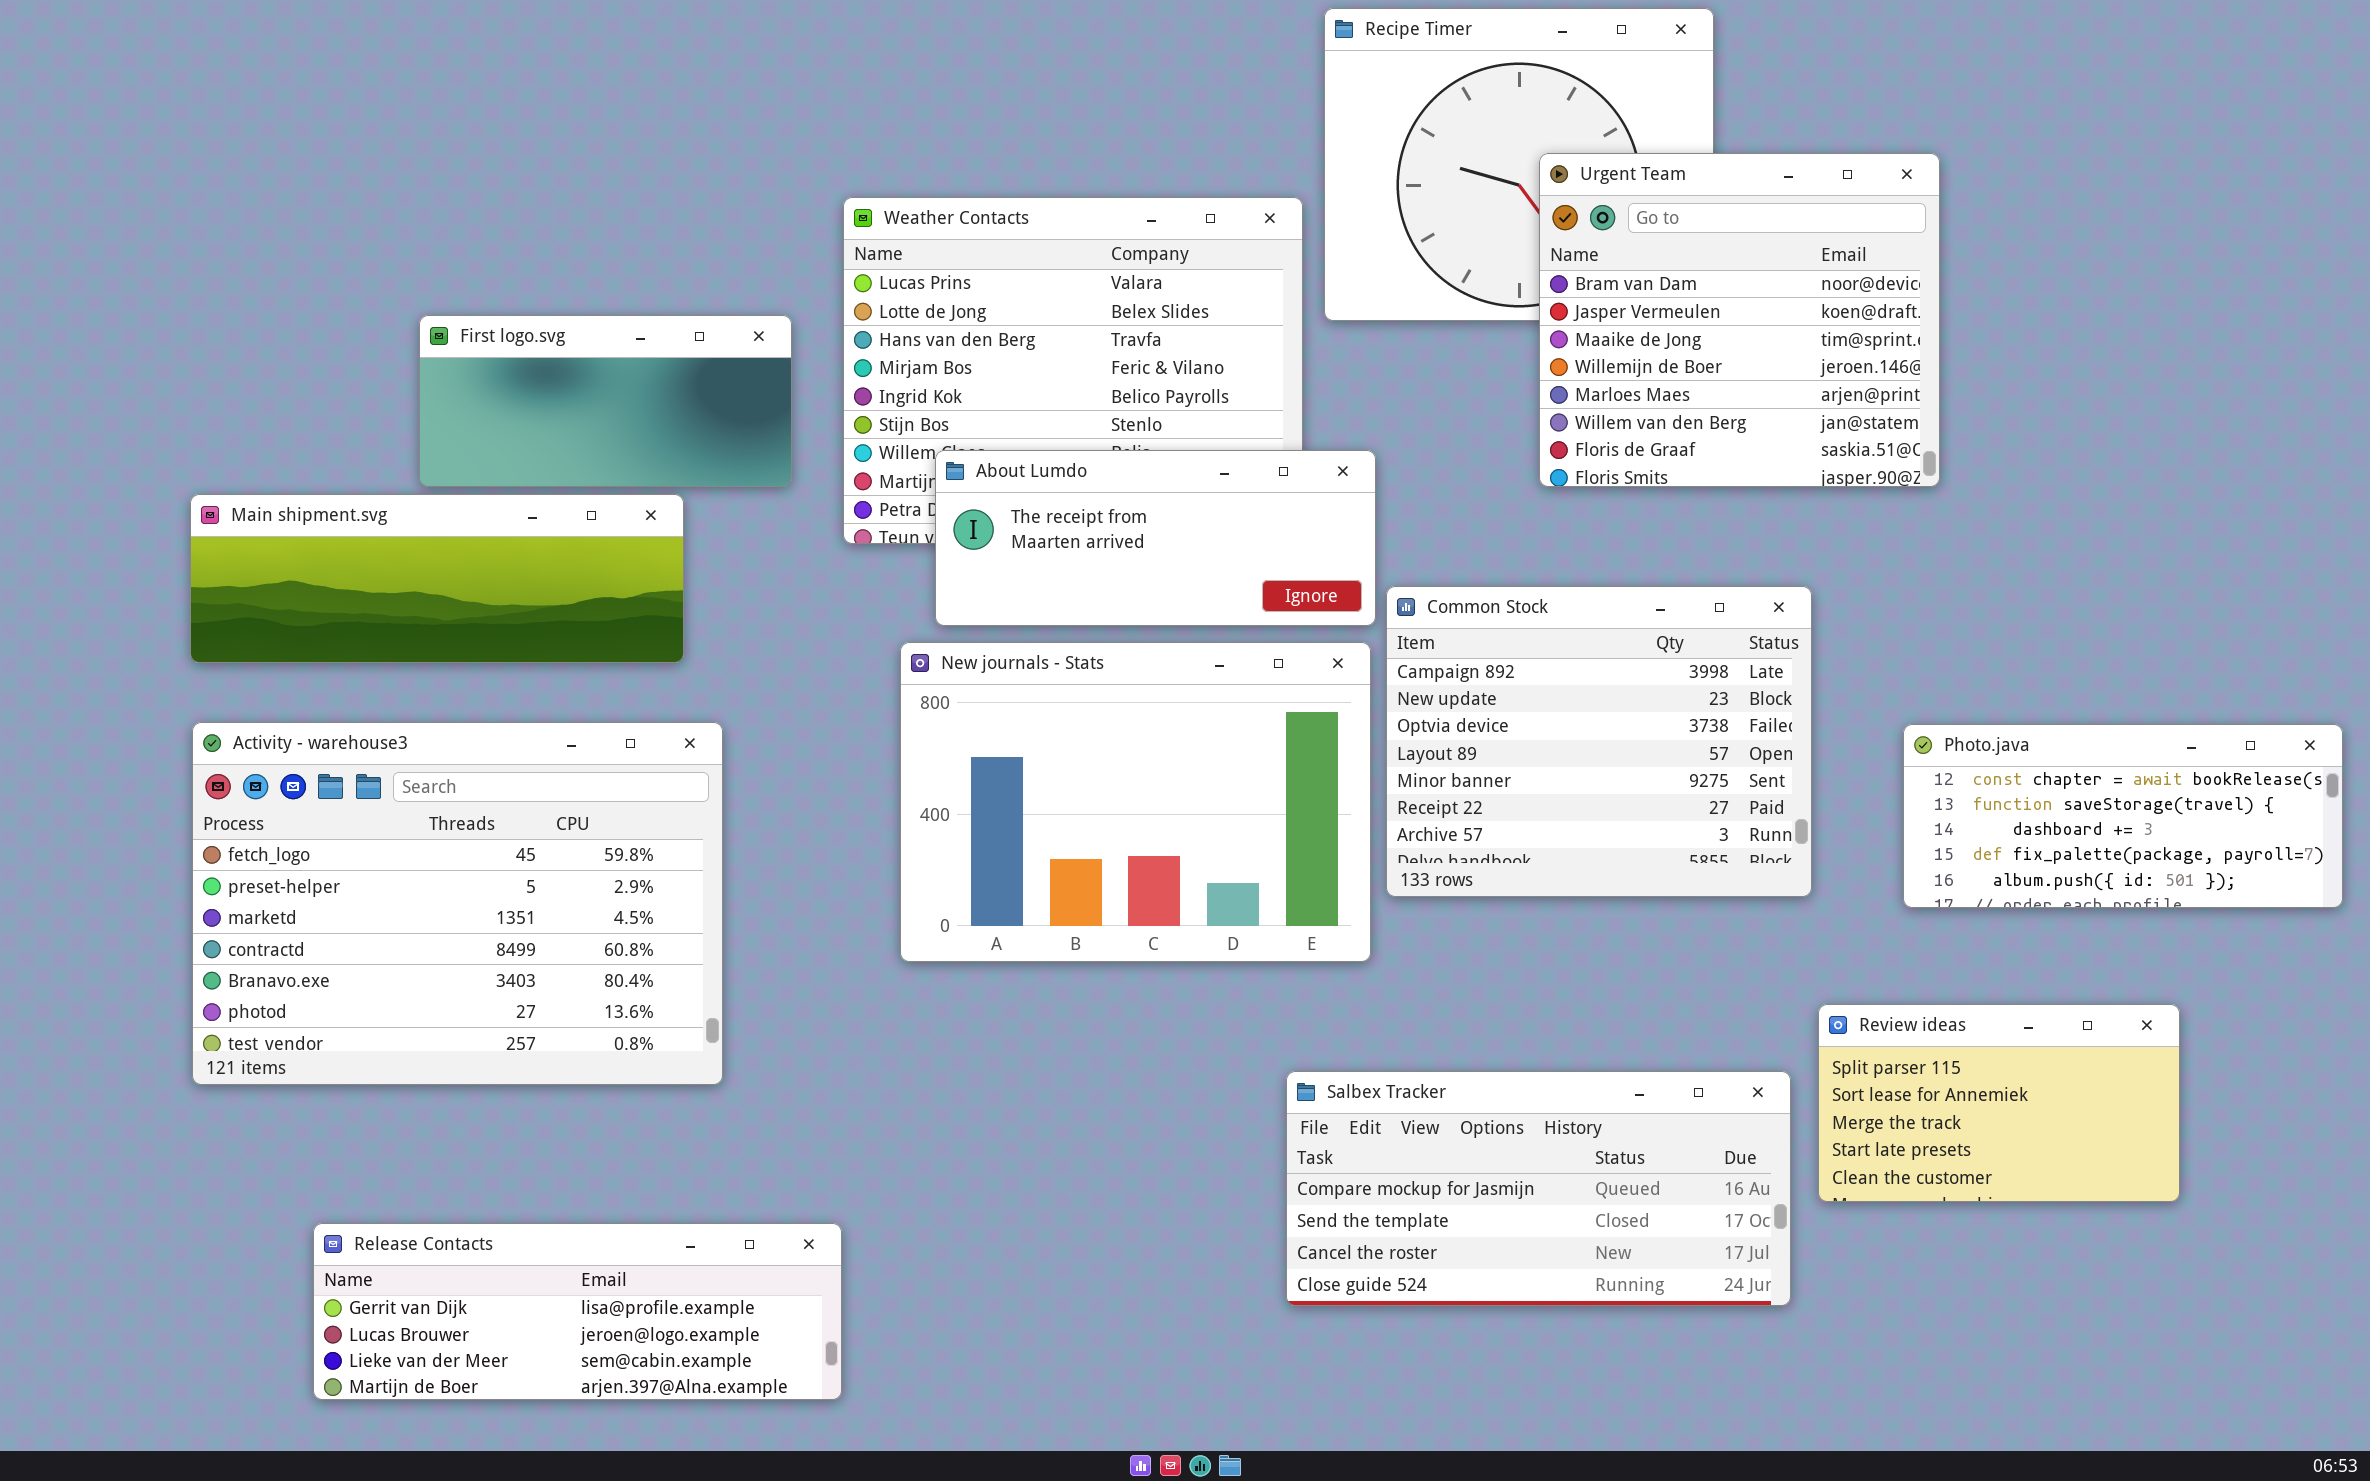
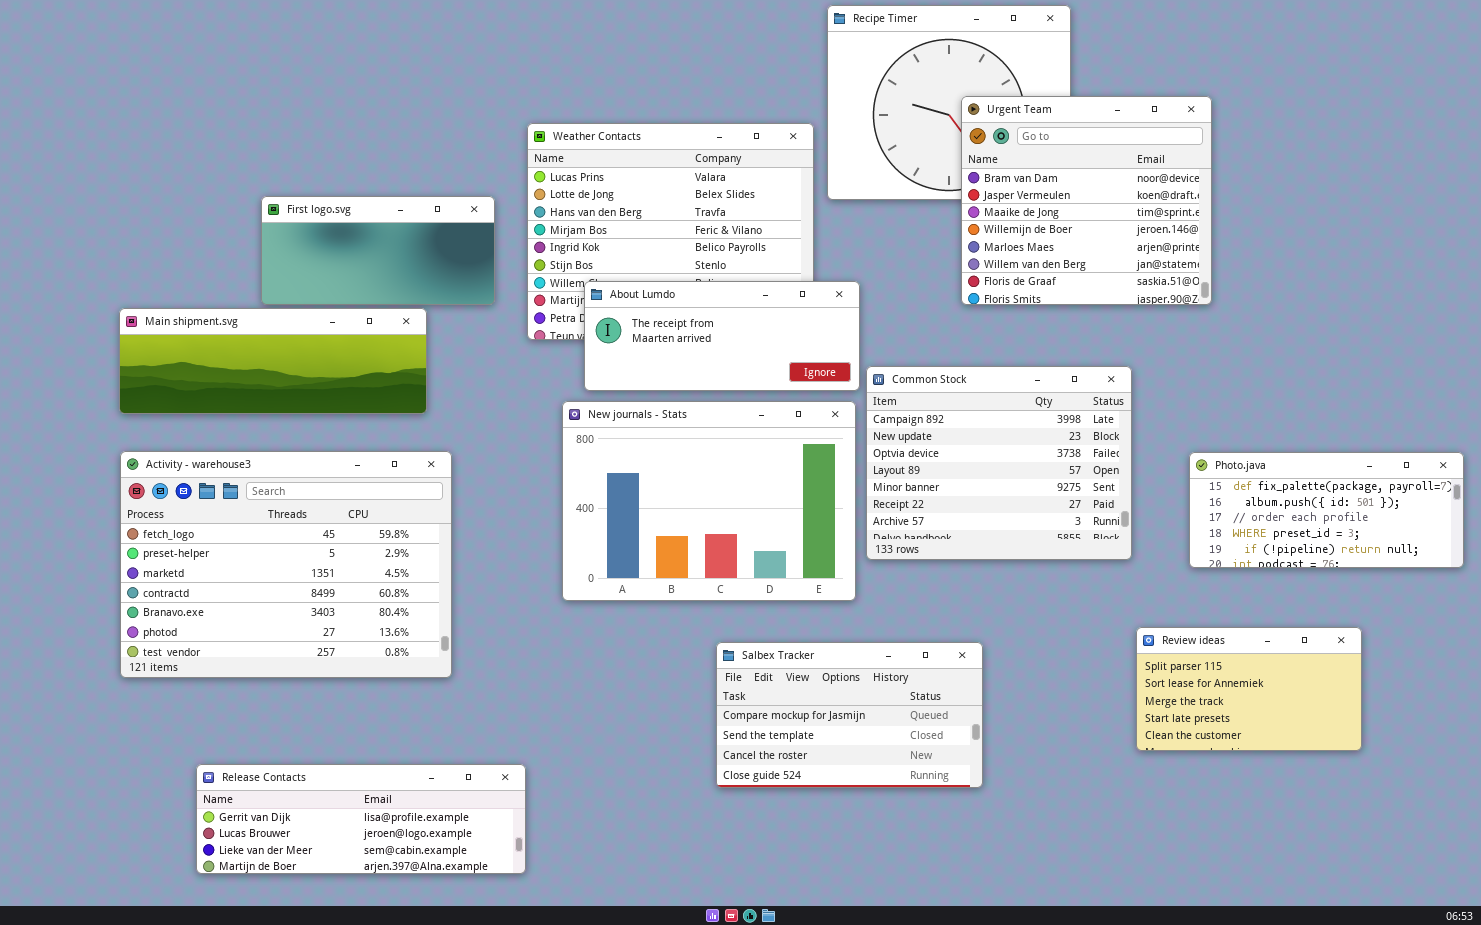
Photo.java: [1903,724,2343,908] -> [1189,452,1464,568], scrolled down 3 rows
Salbex Tracker: [1286,1071,1791,1306] -> [716,642,983,788], moved, resized

